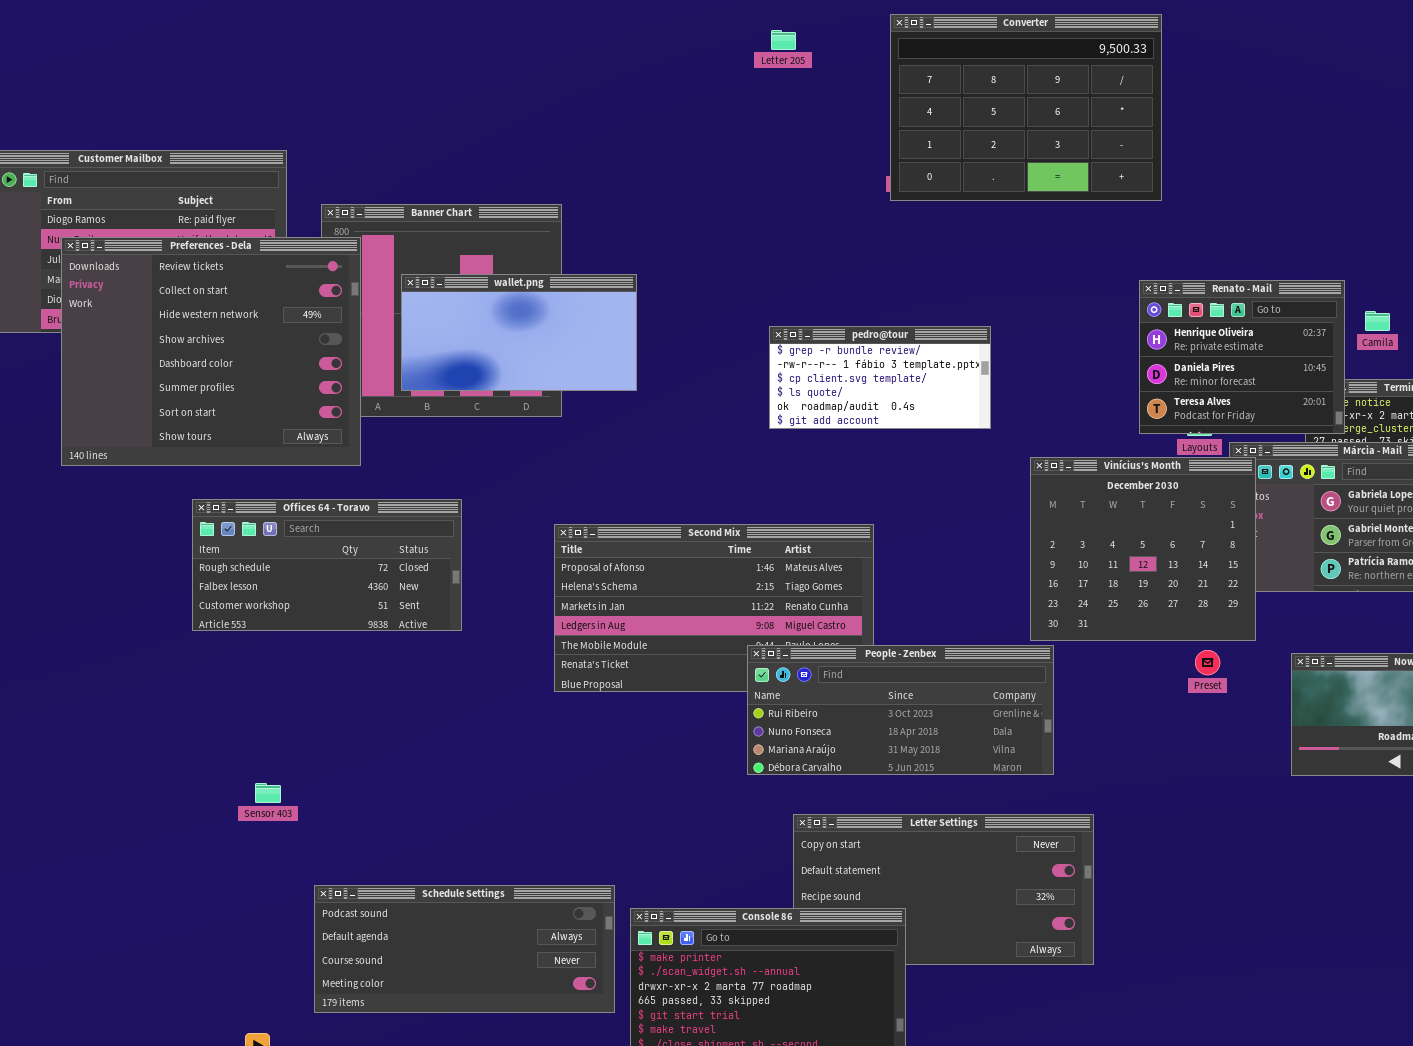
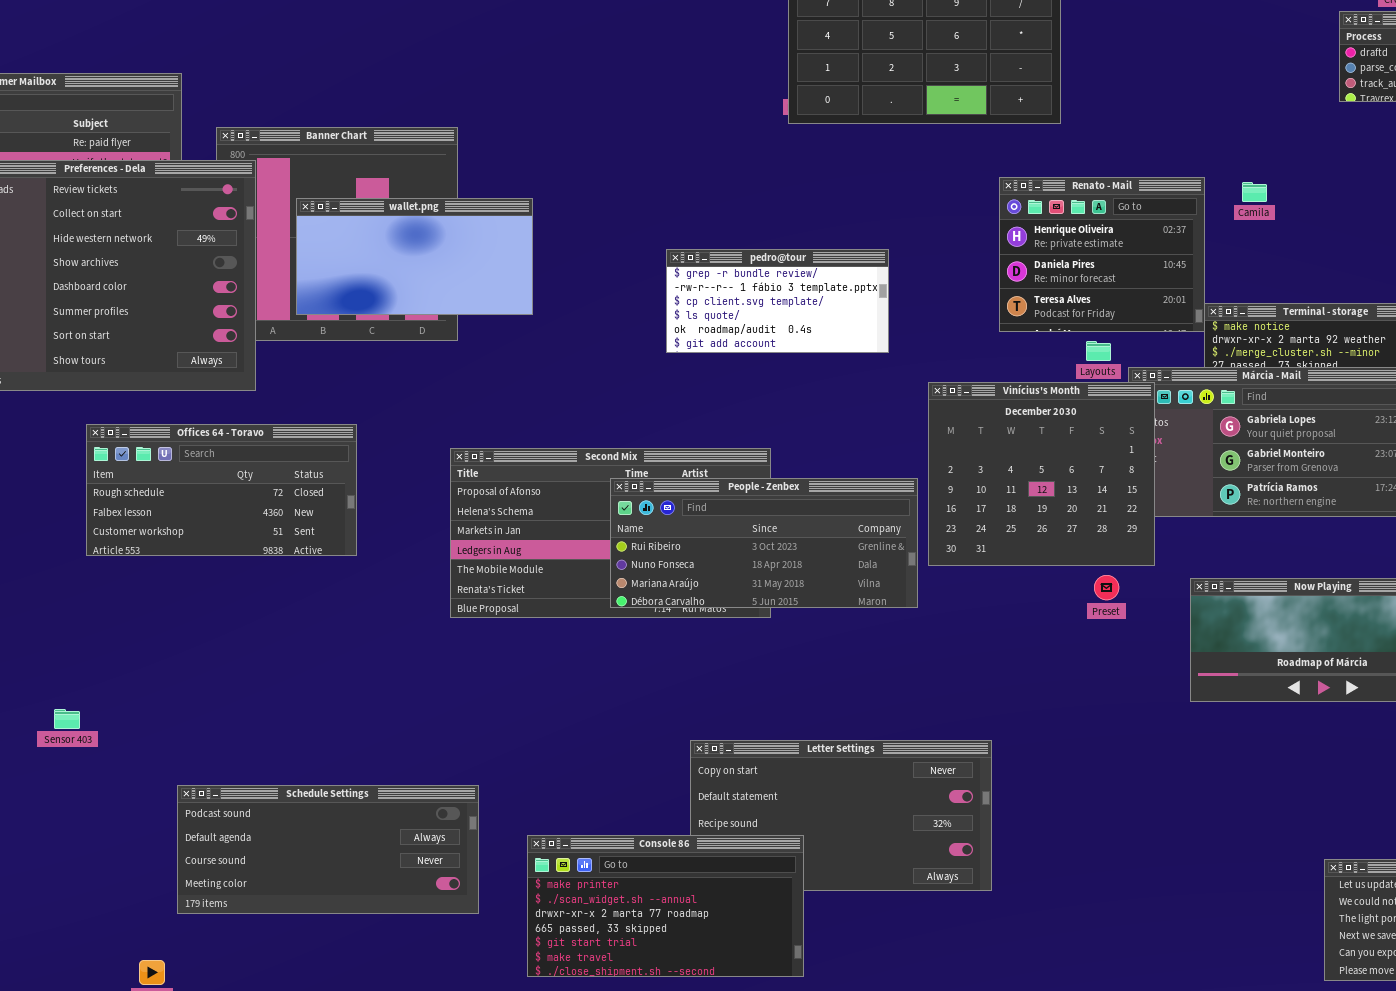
Renato - Mail: [1139,280,1345,434] -> [999,177,1205,332], moved
Camila: [1365,311,1390,331] -> [1242,182,1267,202], moved
People - Zenbex: [747,645,1054,775] -> [610,478,918,608], moved
Sensor 403: [255,783,281,803] -> [54,709,80,729], moved
Schedule Settings: [314,885,615,1013] -> [177,785,479,914], moved

